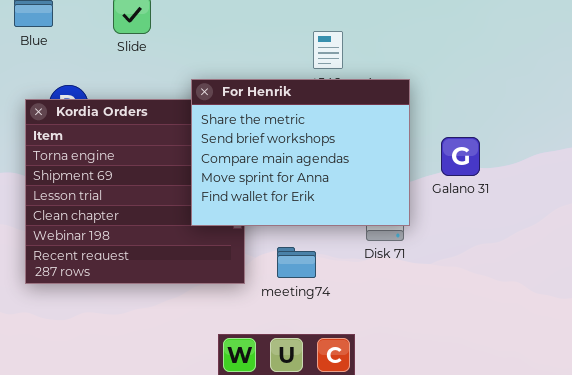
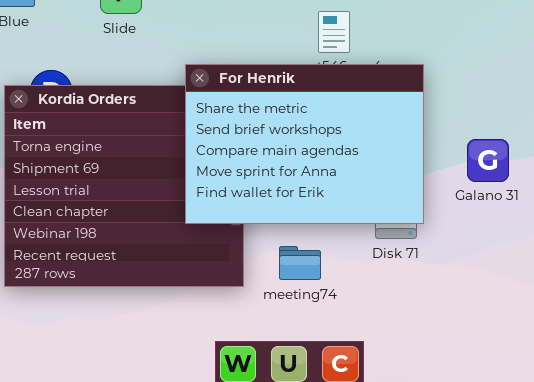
Galano 31: [441,137,480,176] -> [467,139,509,182], moved

